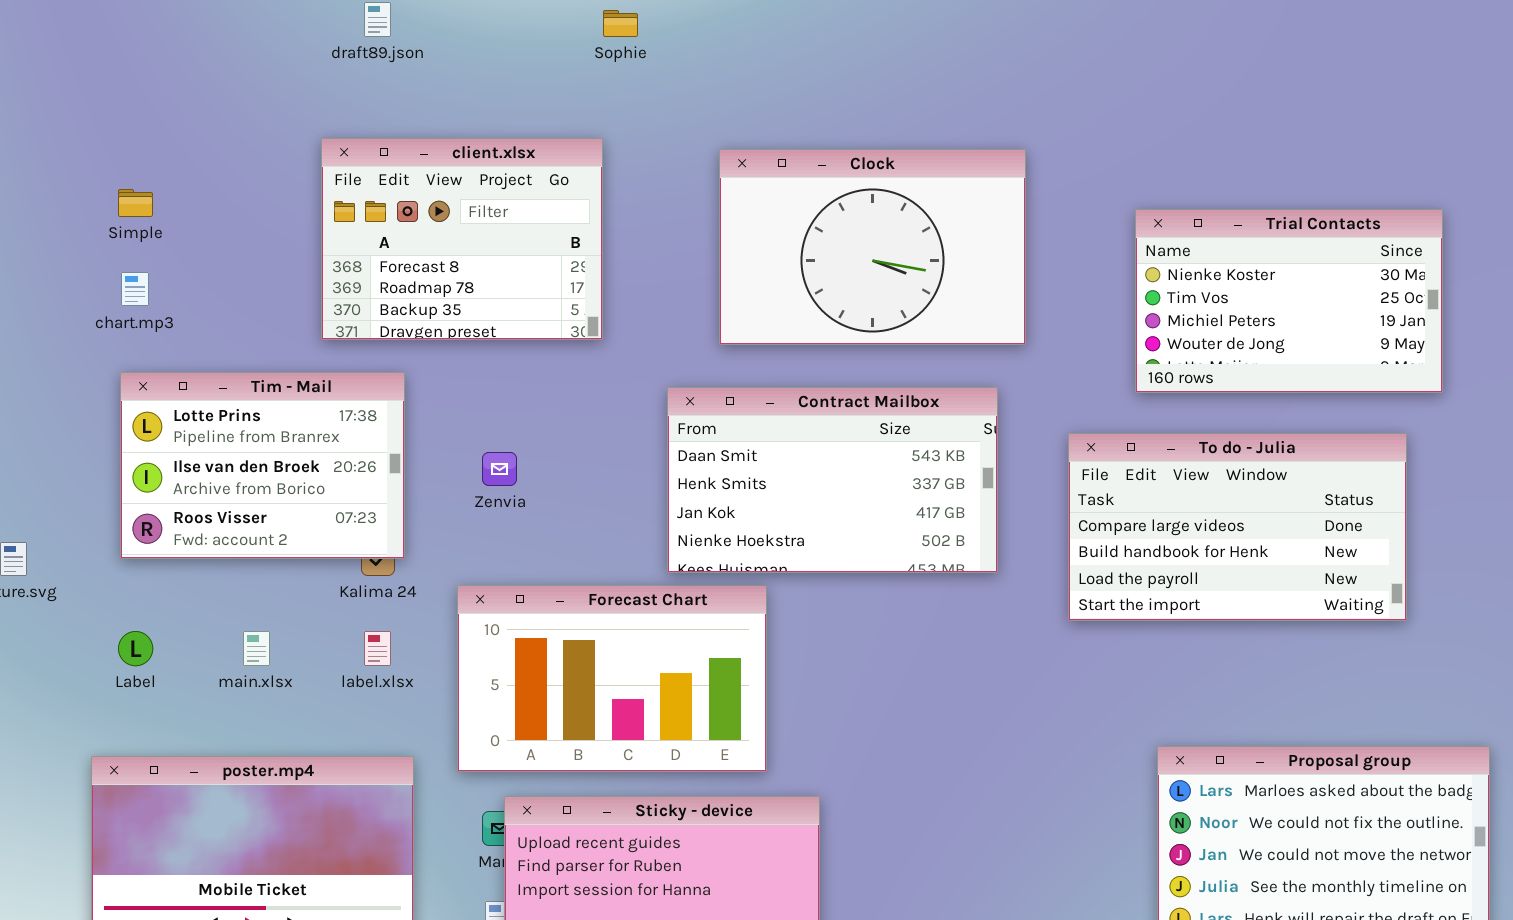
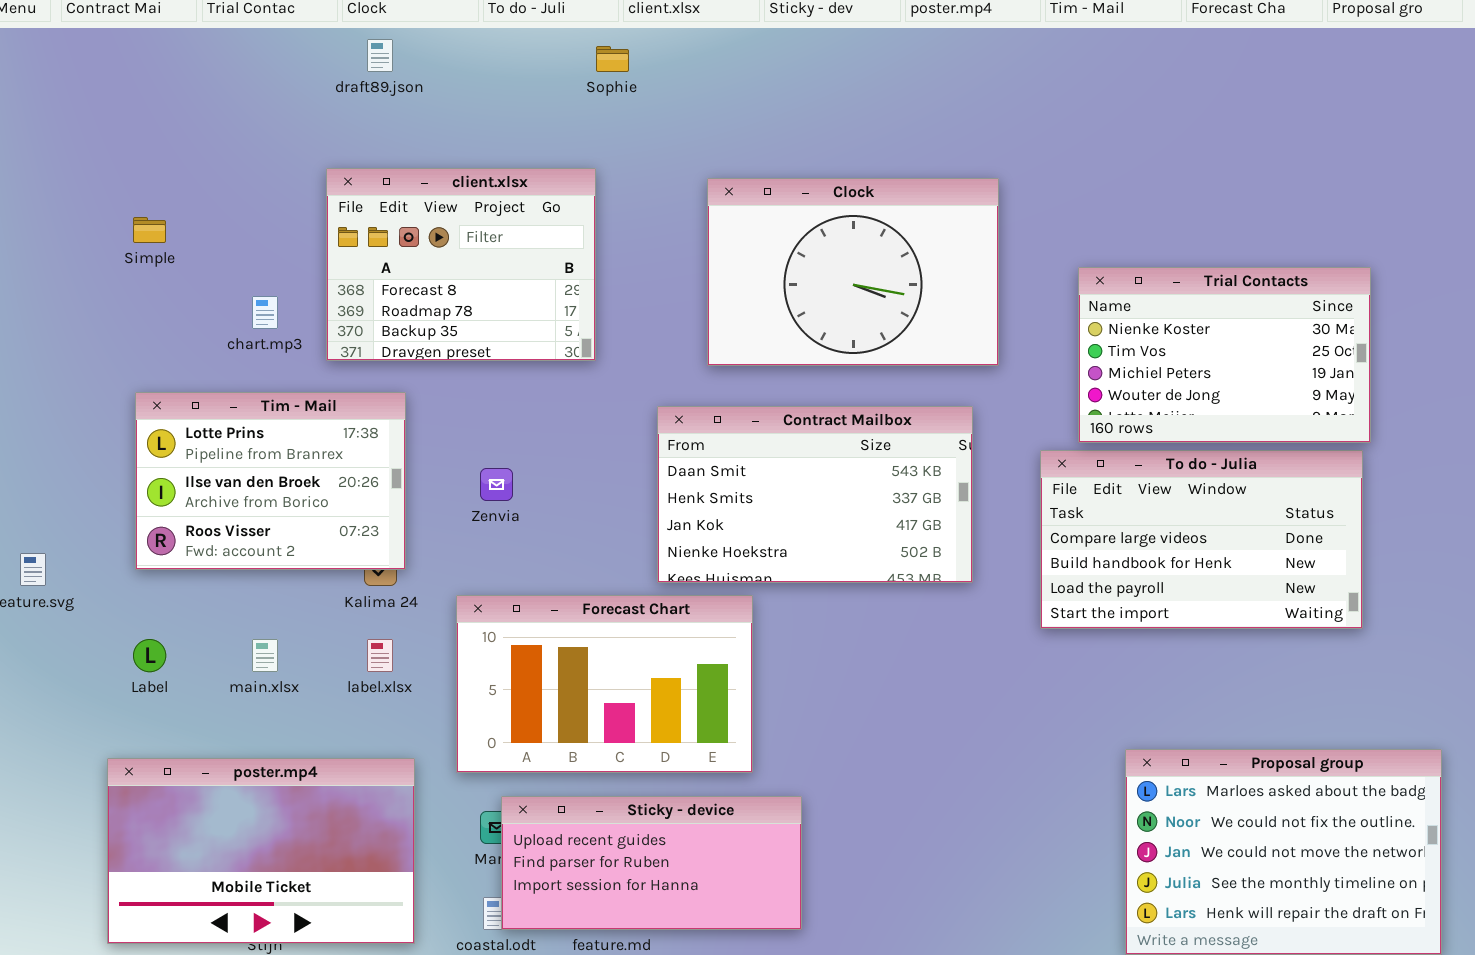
Trial Contacts: [1135,209,1443,393] -> [1078,267,1371,443], moved
chart.mp3: [121,272,149,306] -> [252,296,278,329], moved

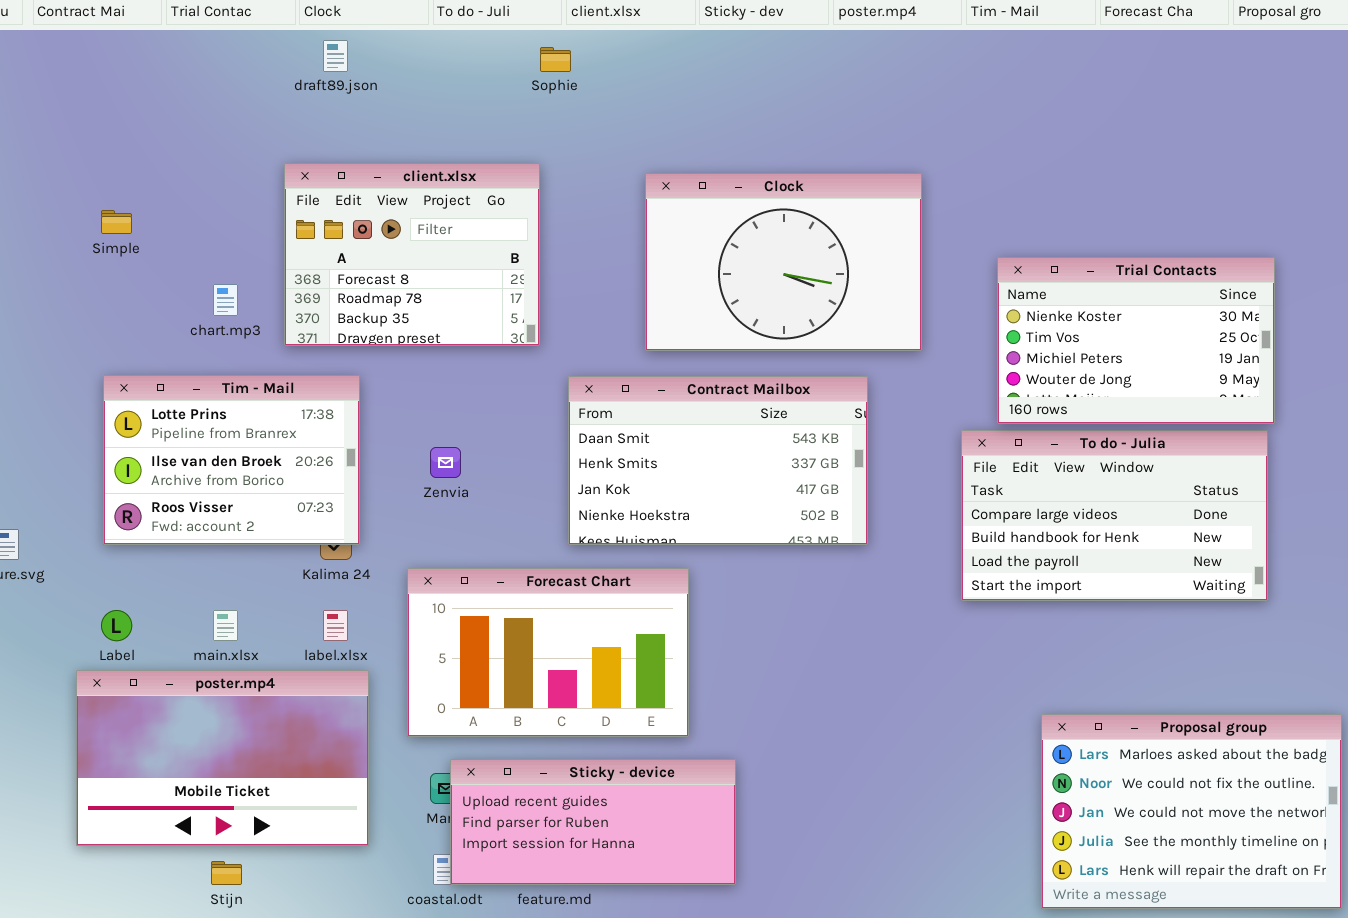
Contract Mailbox: [657,406,973,583] -> [568,376,868,545], moved
poster.mp4: [107,758,415,944] -> [76,670,369,846], moved

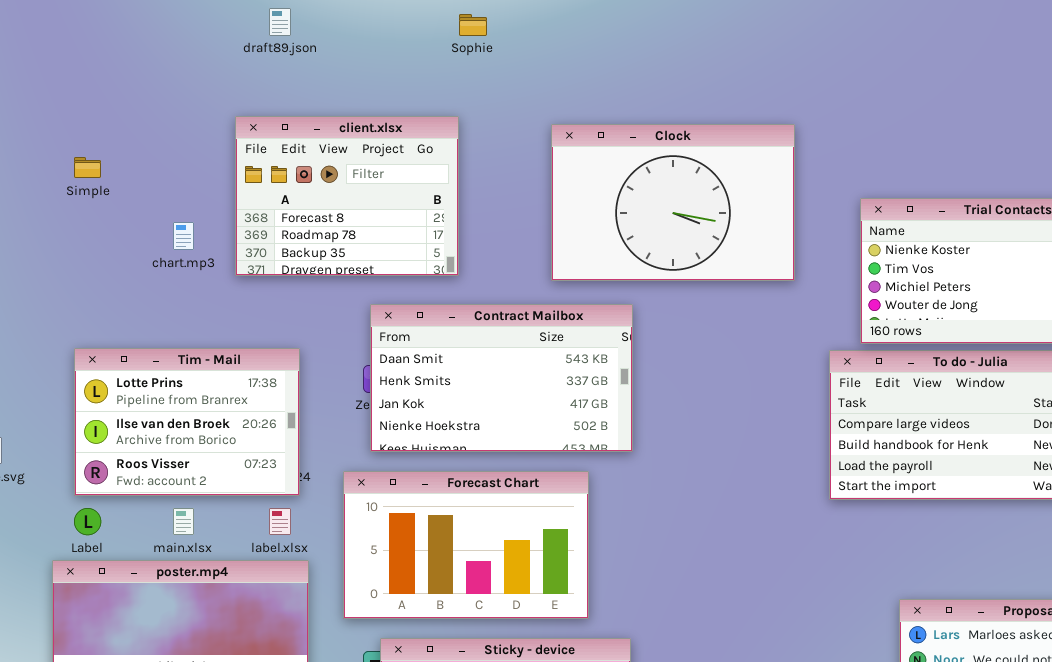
Tim - Mail: [103,375,360,545] -> [74,348,300,496], moved
Contract Mailbox: [568,376,868,545] -> [370,304,633,452], moved

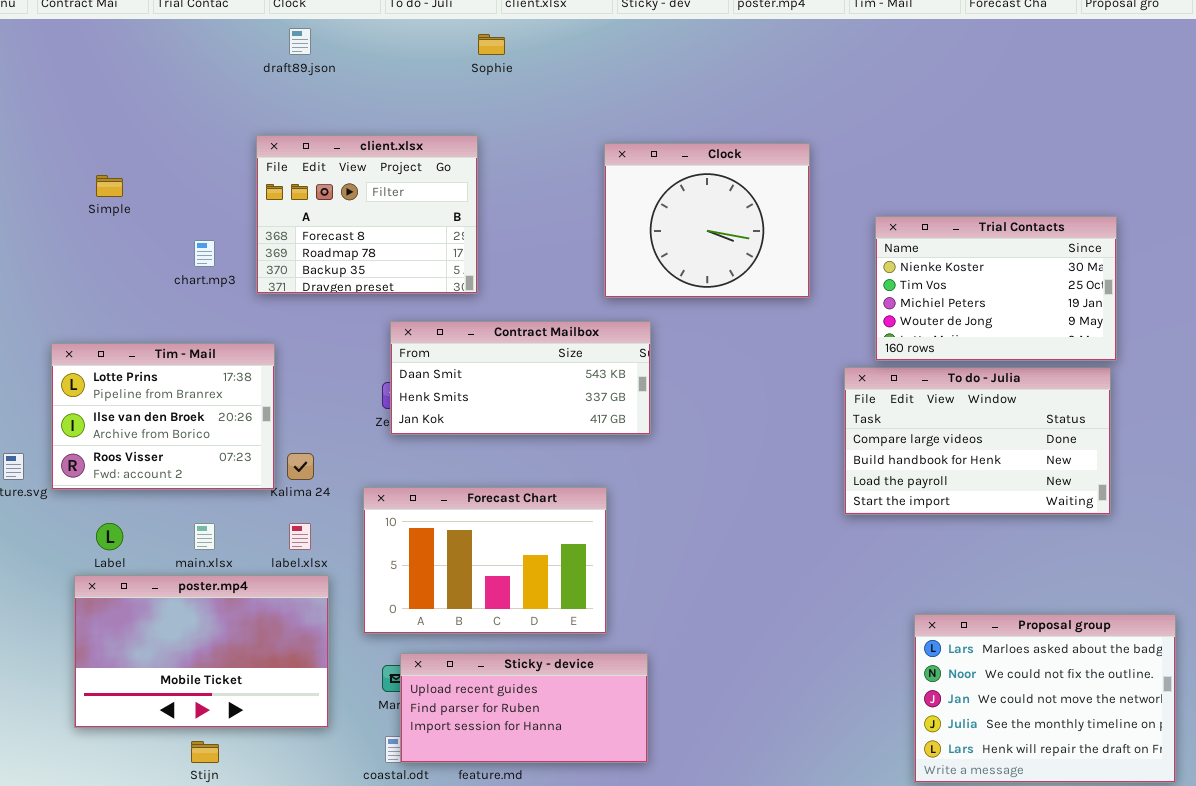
Clock: [551,124,795,281] -> [604,143,810,298], resized
Contract Mailbox: [370,304,633,452] -> [390,321,651,435], resized
Tim - Mail: [74,348,300,496] -> [51,343,275,490], moved

